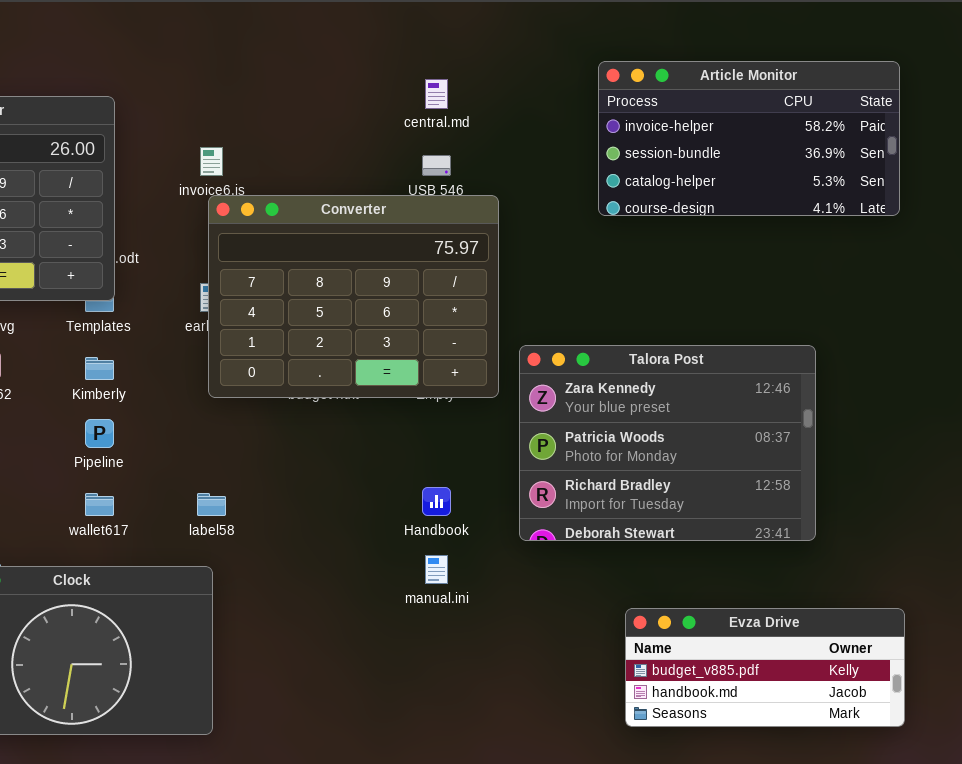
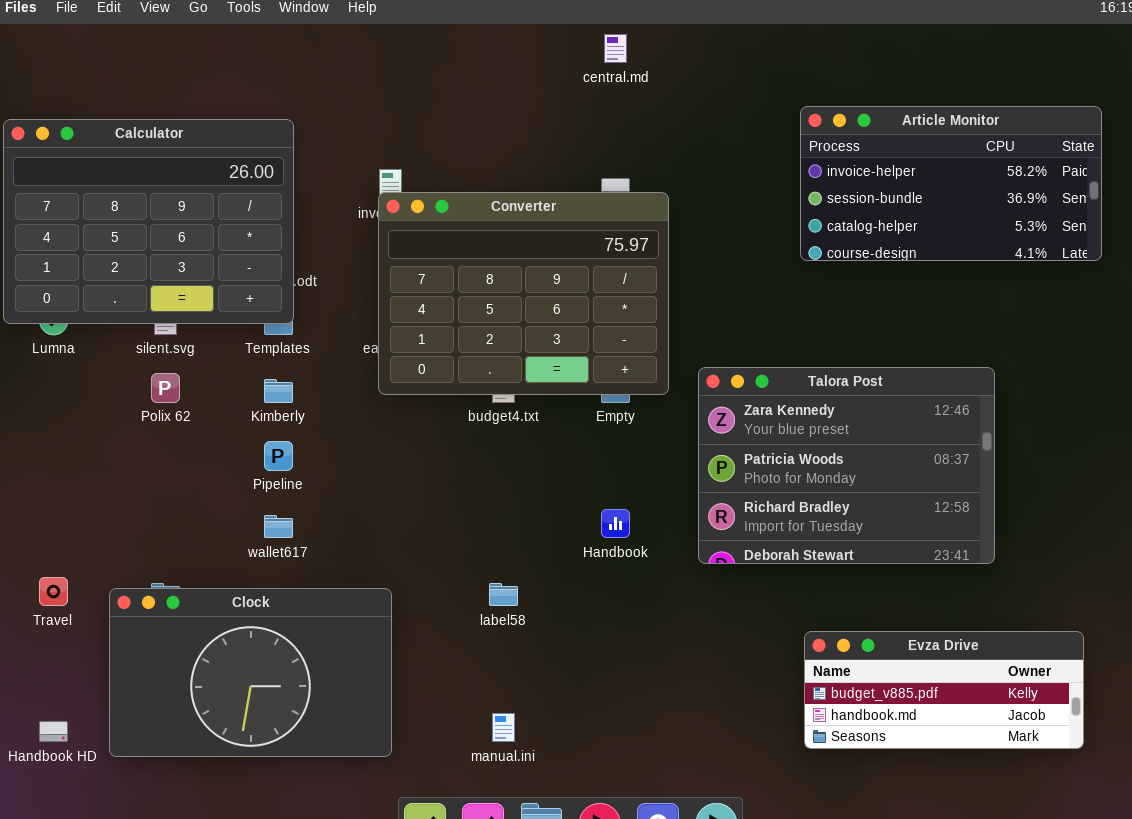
Article Monitor: [598,61,900,216] -> [800,106,1102,261], moved
central.md: [425,79,448,109] -> [604,34,627,63], moved
Converter: [208,195,499,398] -> [378,192,669,395], moved
label58: [197,493,226,516] -> [489,583,518,606], moved
manual.ini: [425,555,448,584] -> [492,713,515,742], moved

